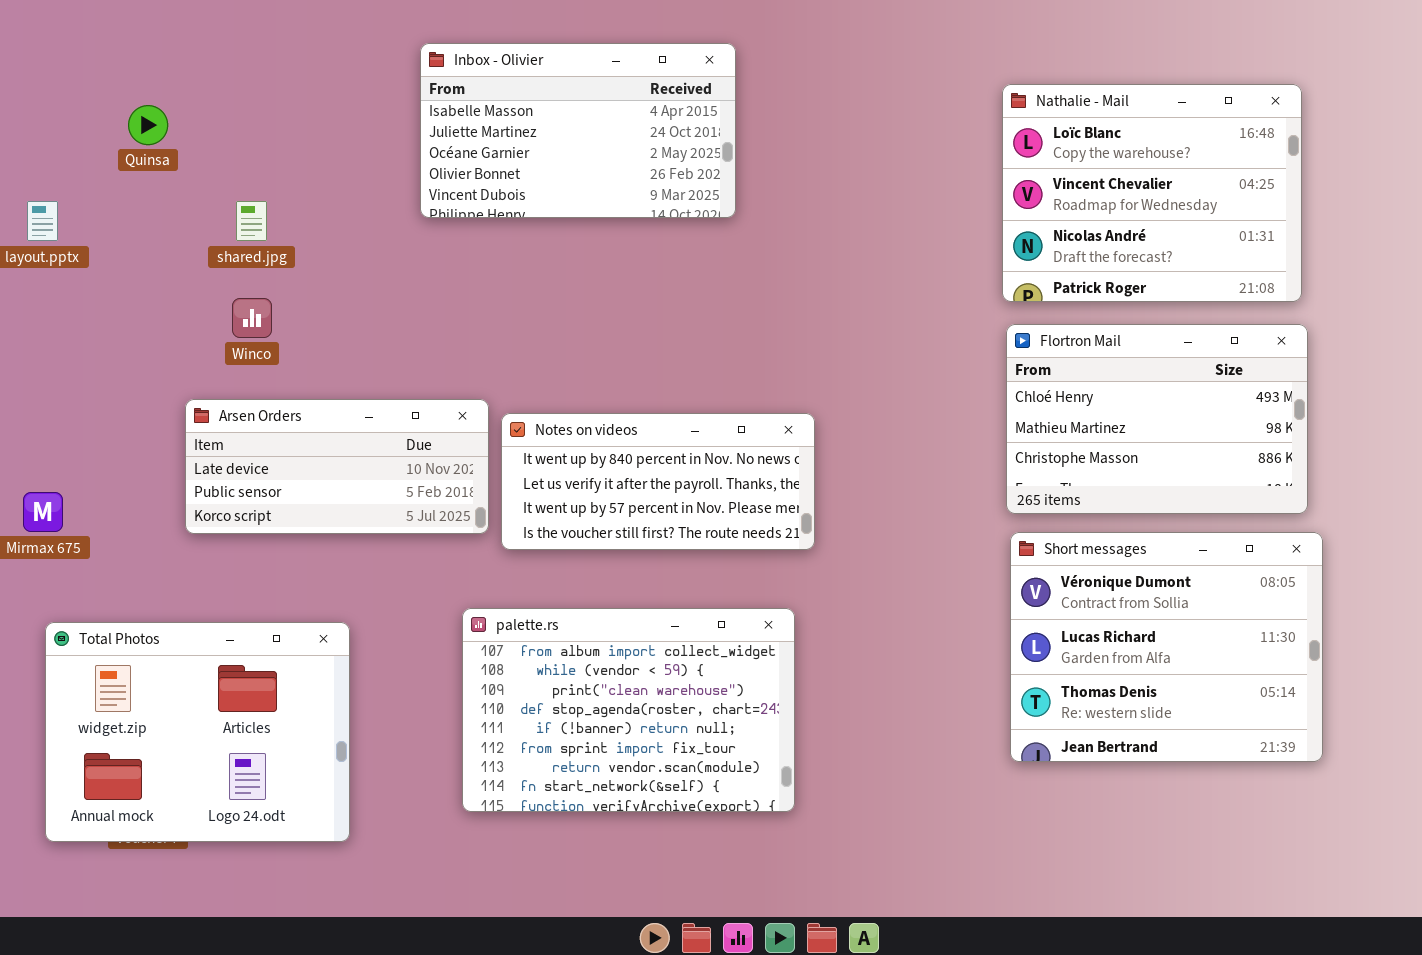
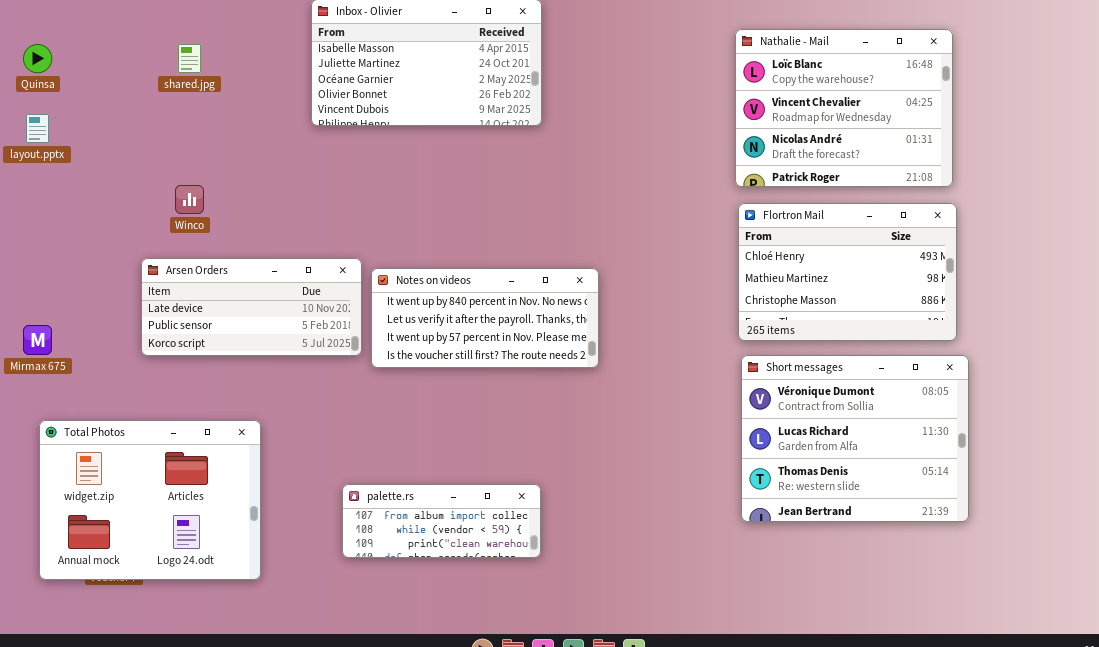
Quinsa: [128,105,168,145] -> [23,44,52,73], moved
shared.jpg: [236,201,267,241] -> [178,44,201,73], moved
palette.rs: [462,608,795,812] -> [342,484,541,558], resized

